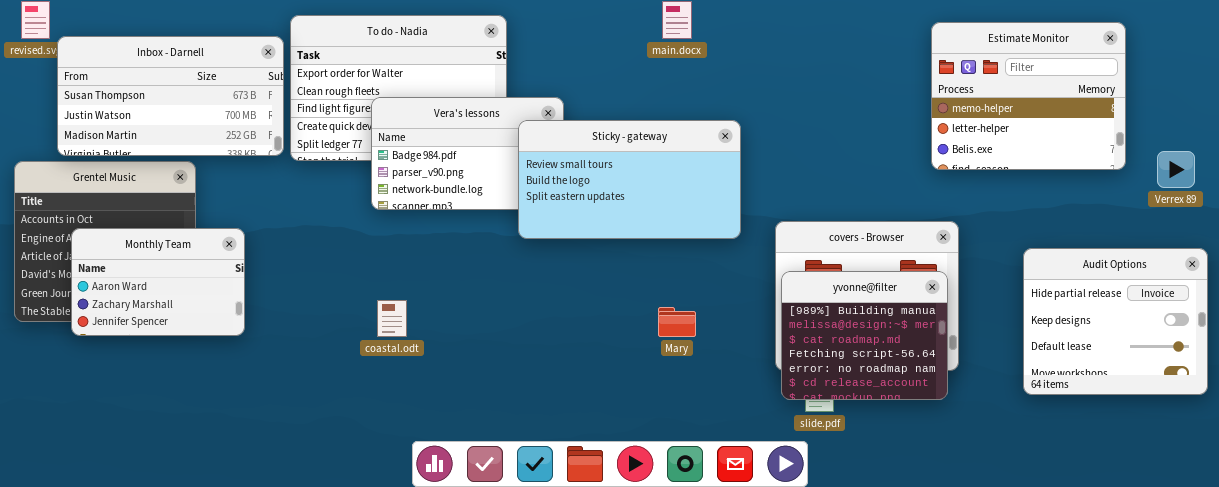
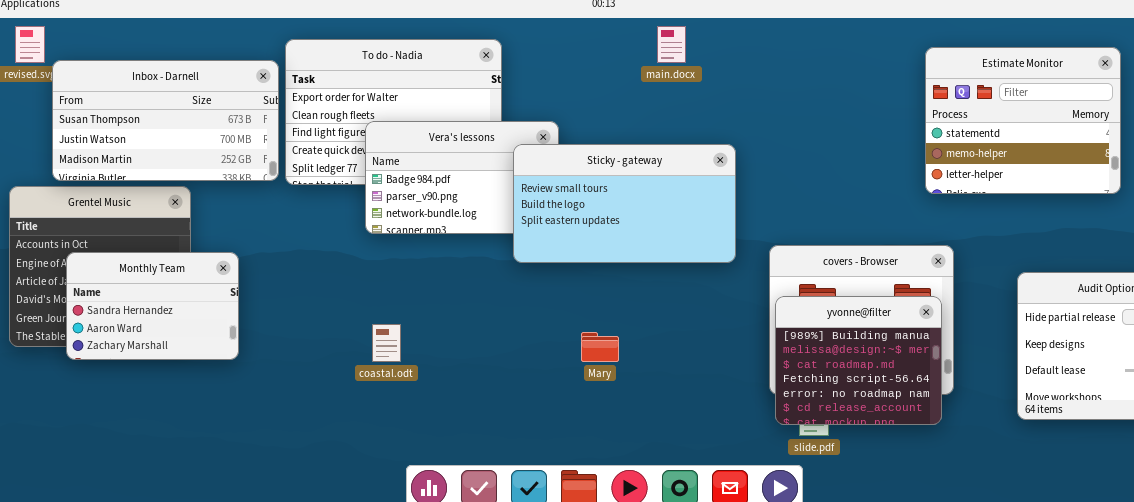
Estimate Monitor: [931,22,1126,170] -> [925,47,1121,194], scrolled up 1 row
Monthly Team: [71,228,245,336] -> [66,252,239,360], scrolled up 1 row
Mary: [658,307,696,337] -> [581,332,619,362], moved

